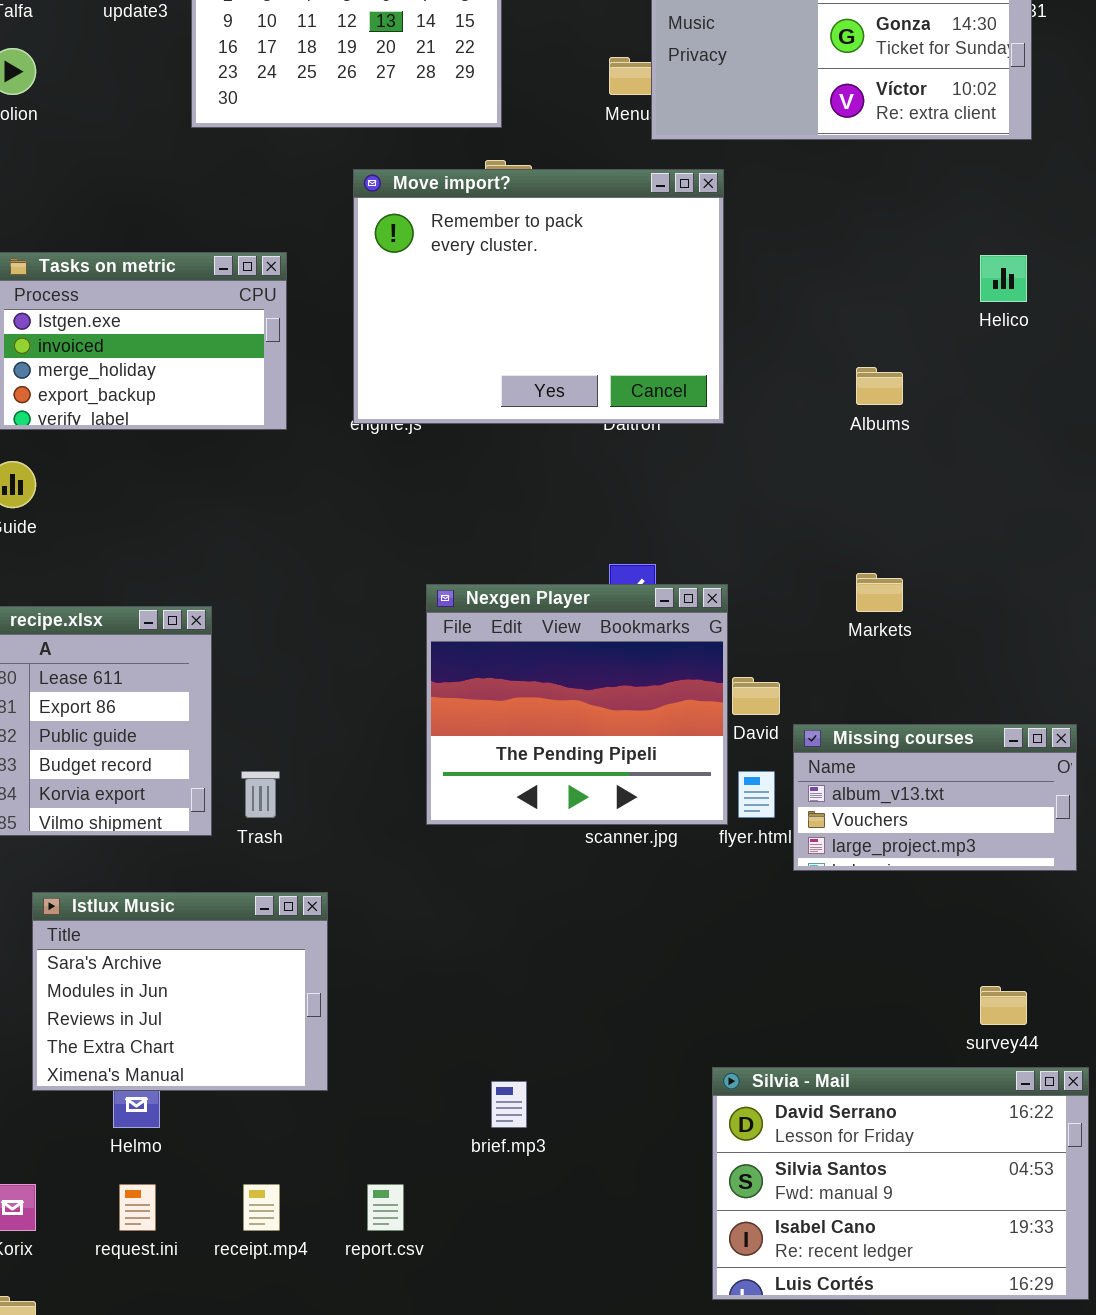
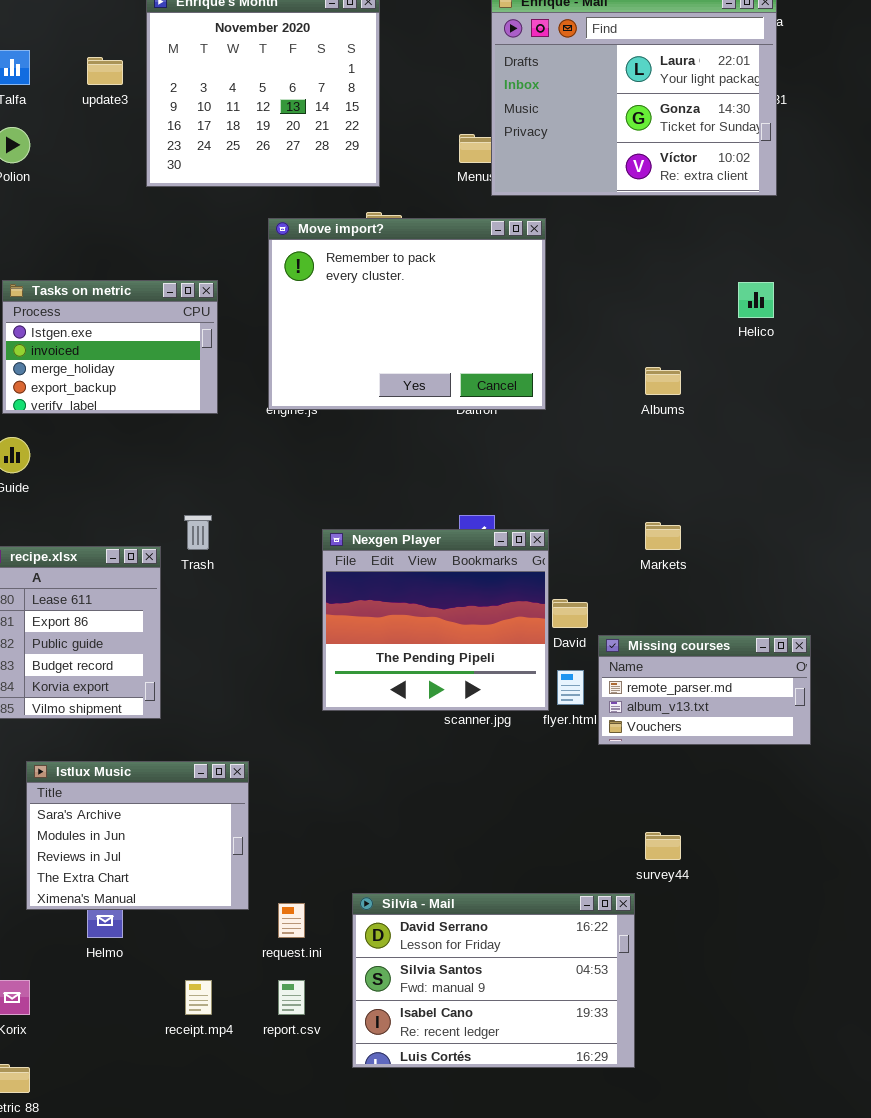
Missing courses: [793,724,1077,871] -> [598,635,811,745], scrolled up 1 row
Trash: [241,771,280,818] -> [184,515,212,550], moved
survey44: [980,986,1027,1025] -> [645,832,681,860], moved
Silvia - Mail: [712,1067,1089,1300] -> [352,893,635,1068], moved
request.ini: [119,1184,156,1231] -> [278,903,305,938], moved

